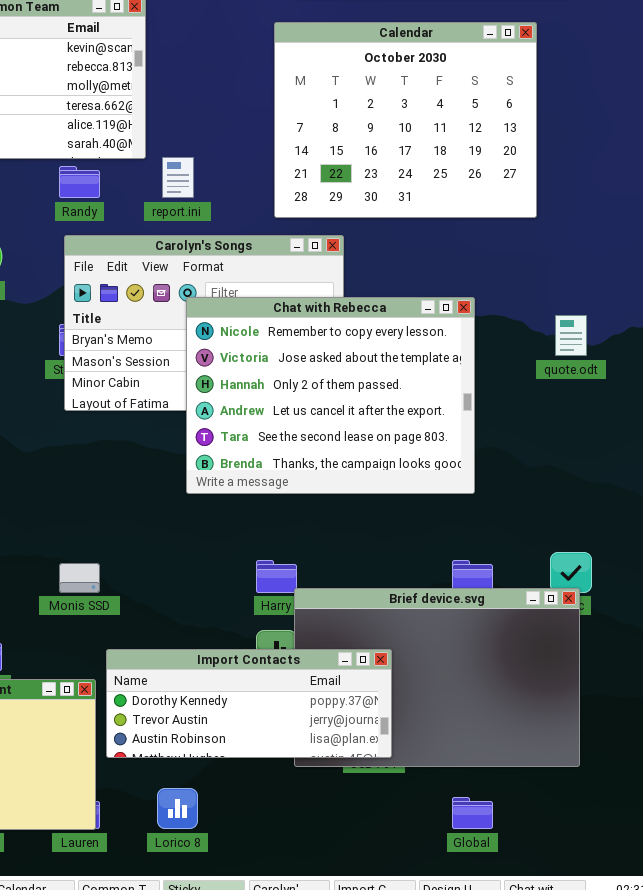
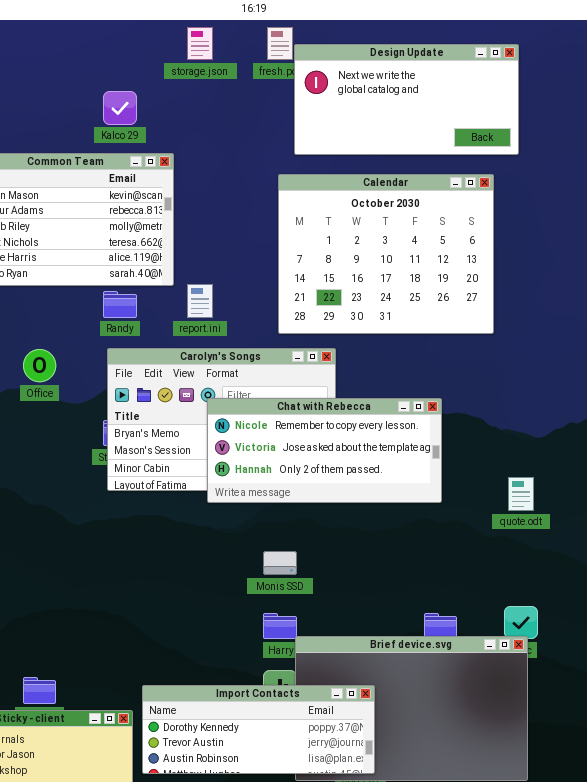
Chat with Rebecca: [186,297,475,494] -> [207,398,442,503], resized
quote.odt: [555,315,587,356] -> [508,477,534,511], moved
Monis SSD: [59,563,100,593] -> [263,551,297,575], moved

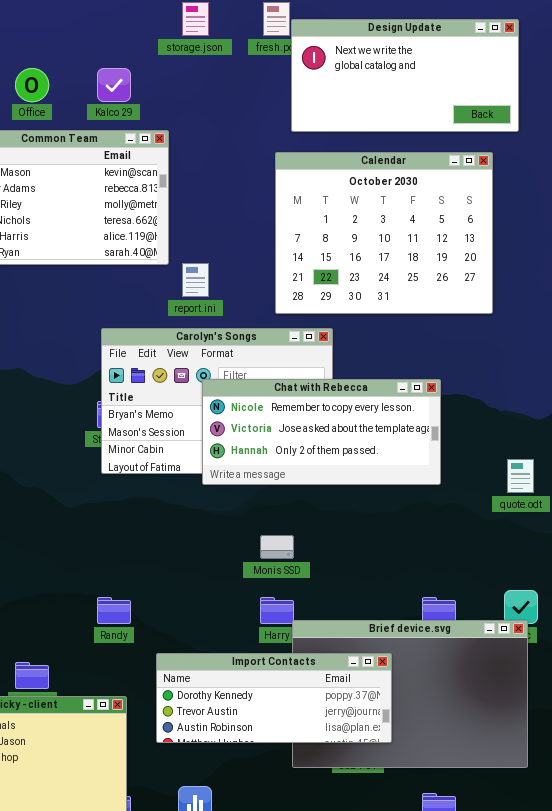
Randy: [103,291,137,318] -> [97,597,131,624], moved
Office: [23,349,56,382] -> [15,68,49,102], moved
Import Contacts: [142,685,375,774] -> [156,653,392,743], moved

